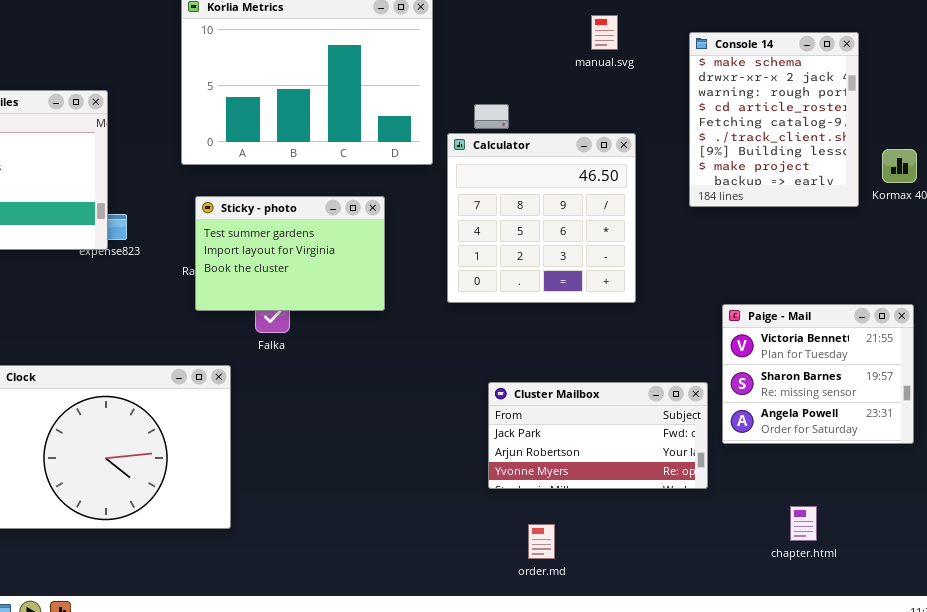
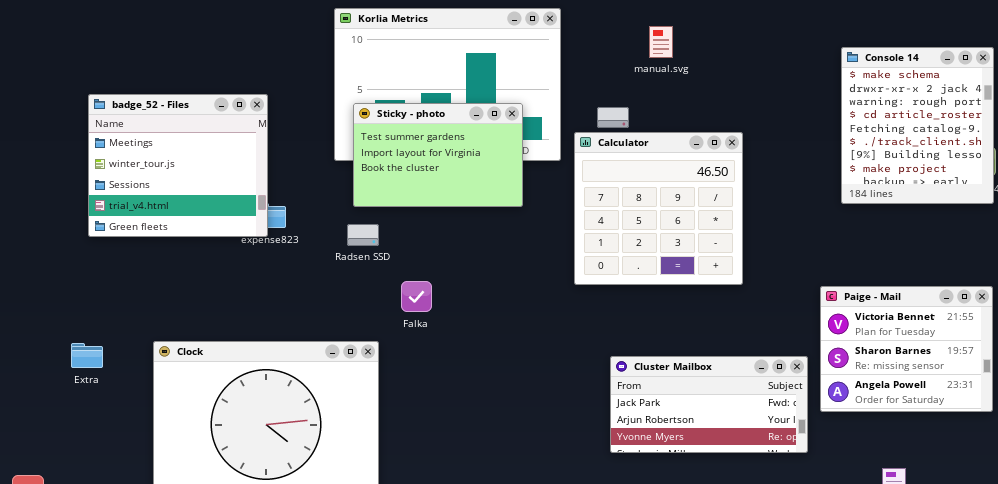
manual.svg: [591,15,618,50] -> [649,26,673,58], moved
Console 14: [689,32,859,207] -> [841,47,994,204], moved
Sticky - photo: [195,196,385,311] -> [353,103,523,207], moved

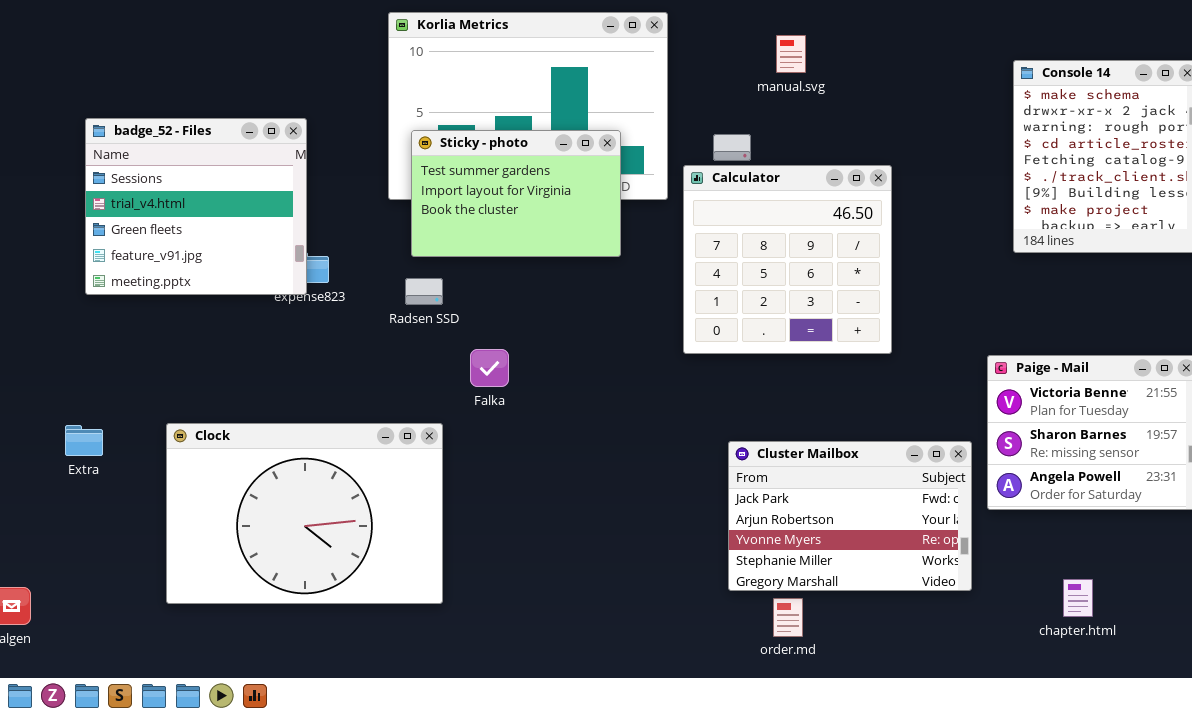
badge_52 - Files: [88,94,268,237] -> [85,118,307,295], scrolled down 2 rows
Cluster Mailbox: [610,356,808,453] -> [728,441,972,591], resized

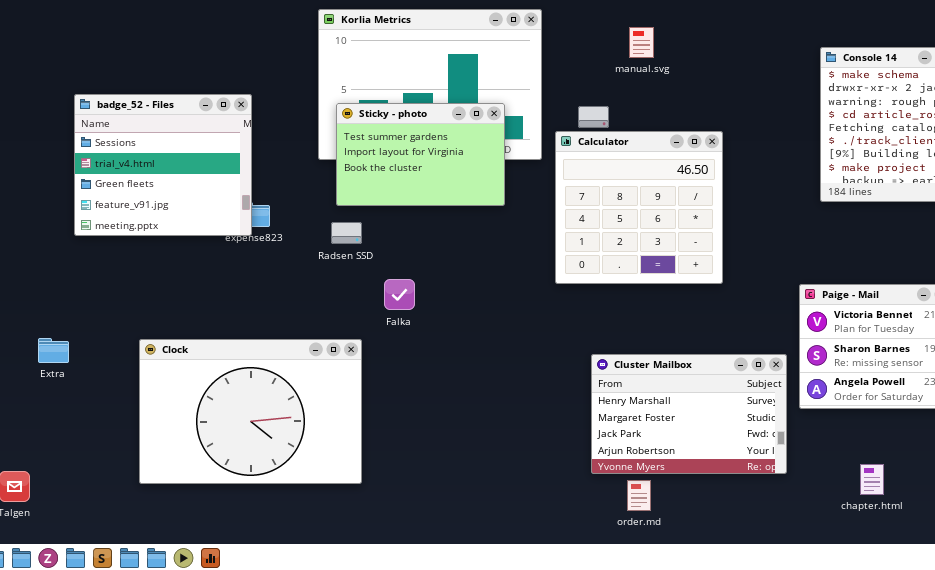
Extra: [65,425,103,456] -> [38,338,69,363], moved
Cluster Mailbox: [728,441,972,591] -> [591,354,787,474], scrolled up 2 rows

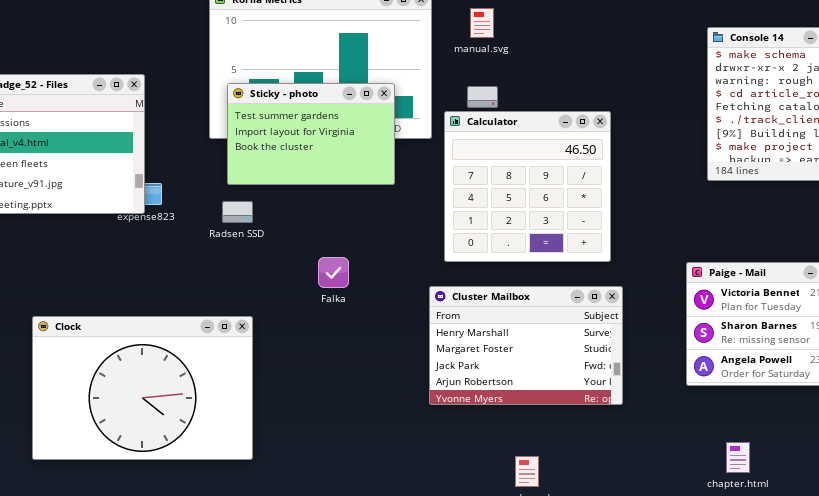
manual.svg: [629,27,654,58] -> [470,8,494,38], moved
Falka: [384,279,415,310] -> [318,257,349,288], moved
Cluster Mailbox: [591,354,787,474] -> [429,286,623,405], moved
chapter.html: [860,464,884,495] -> [726,442,750,473], moved

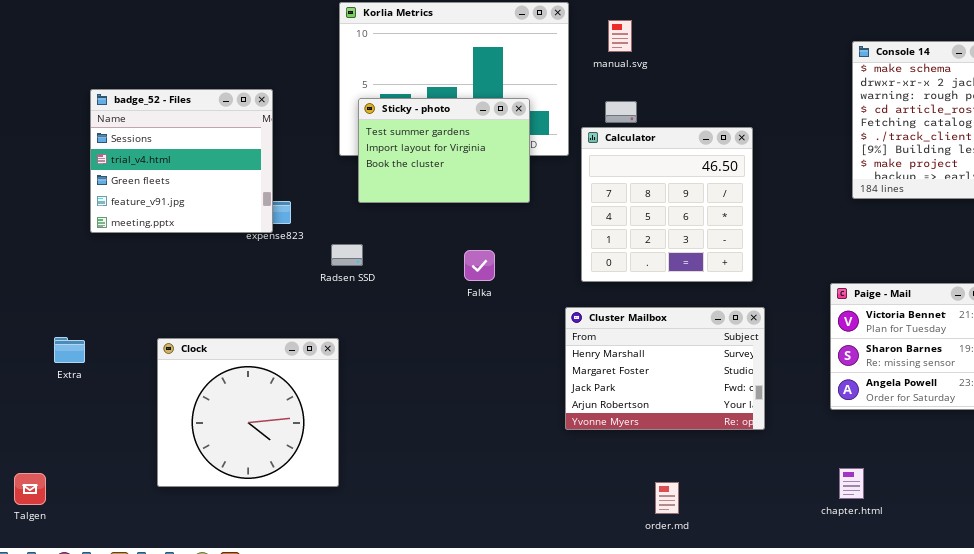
Radsen SSD: [222,201,253,223] -> [331,244,363,266], moved
Falka: [318,257,349,288] -> [464,250,495,281], moved
Clock: [32,316,253,460] -> [157,338,339,487], resized
chapter.html: [726,442,750,473] -> [839,468,864,499], moved

